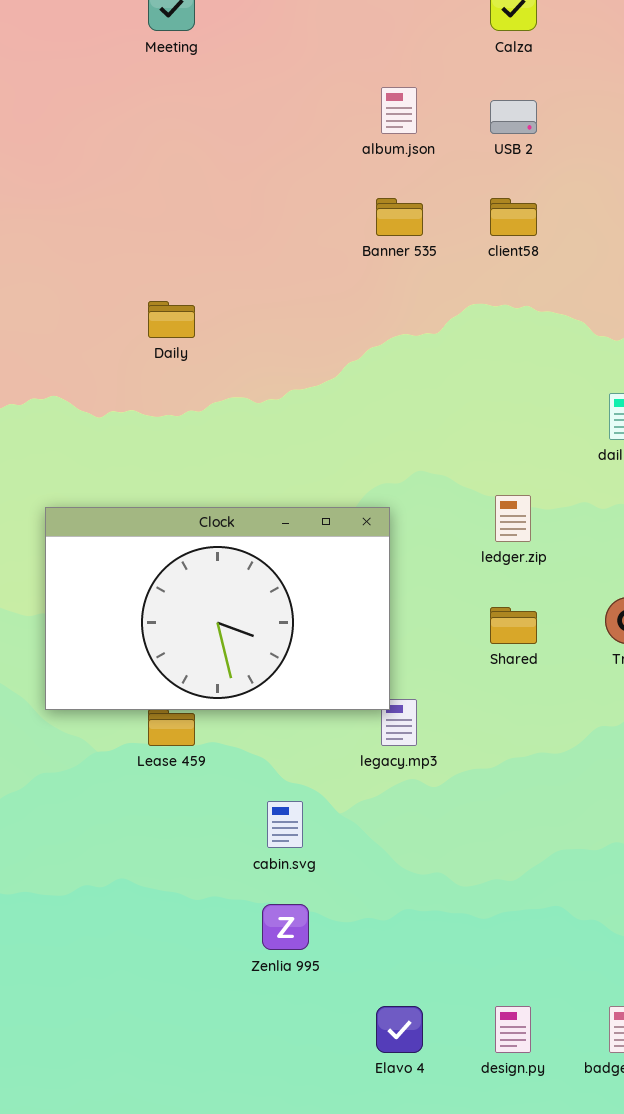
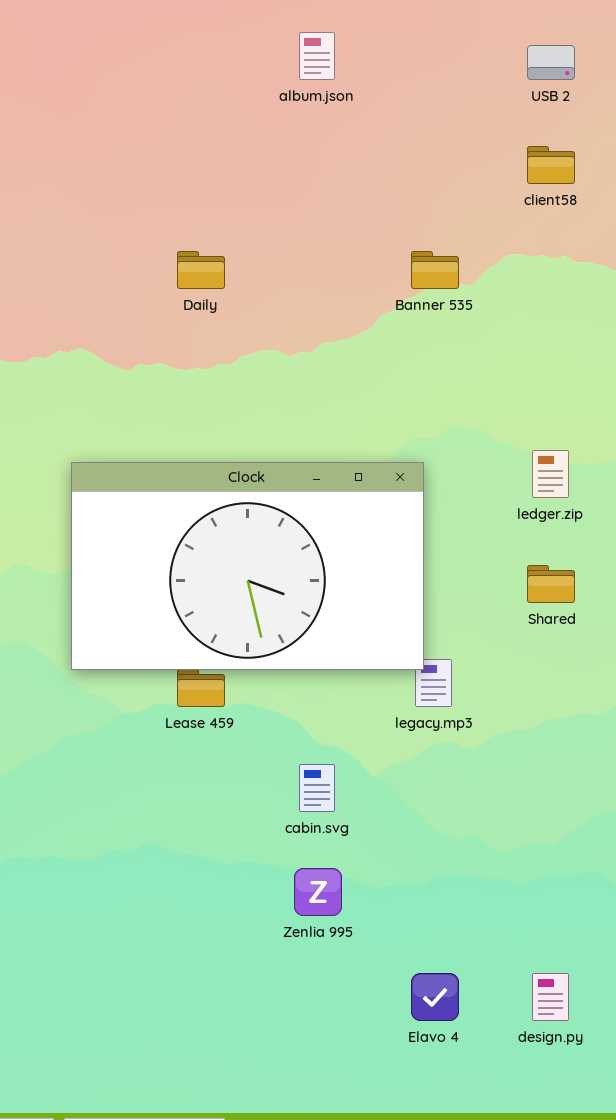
album.json: [381,87,417,134] -> [299,32,335,80], moved
Banner 535: [376,198,423,236] -> [411,251,459,289], moved

